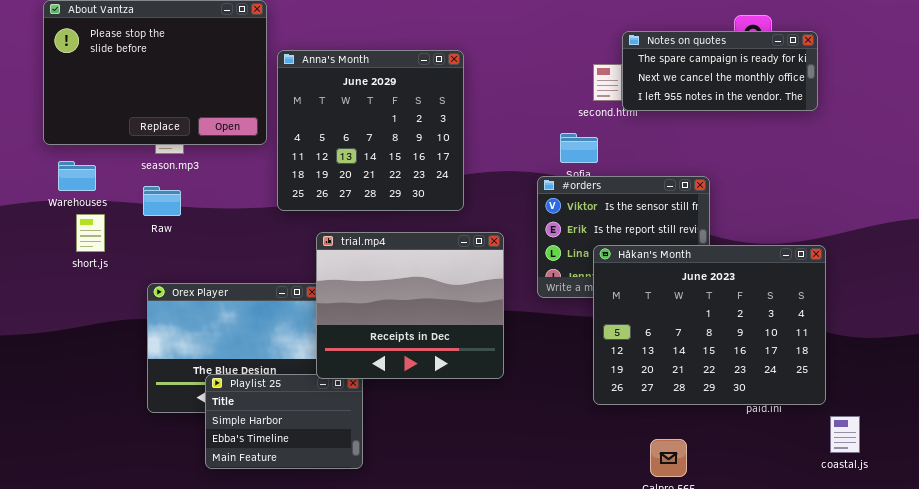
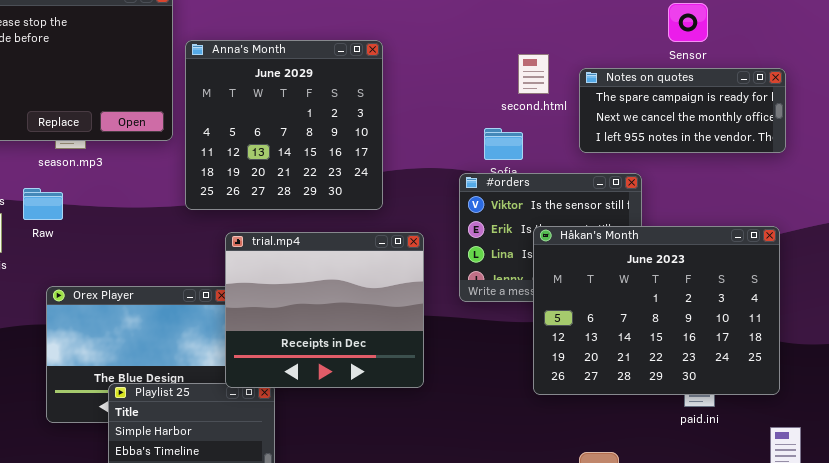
Notes on quotes: [622,31,818,111] -> [579,68,786,153], moved
Raw: [143,186,181,216] -> [23,188,63,220], moved
Håkan's Month: [593,245,826,405] -> [533,226,780,395], moved

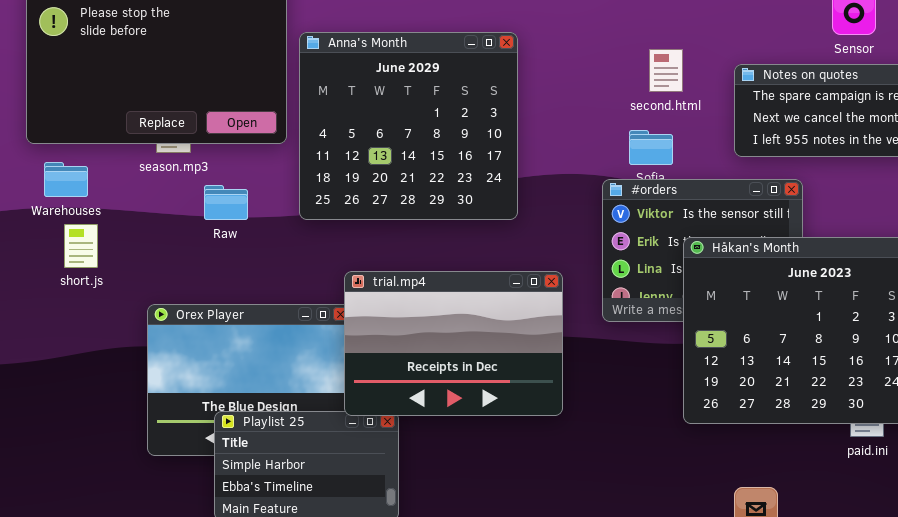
second.html: [518,54,549,94] -> [649,49,683,92], moved
Raw: [23,188,63,220] -> [204,185,248,220], moved
trial.mp4: [225,232,424,388] -> [344,271,563,416], resized

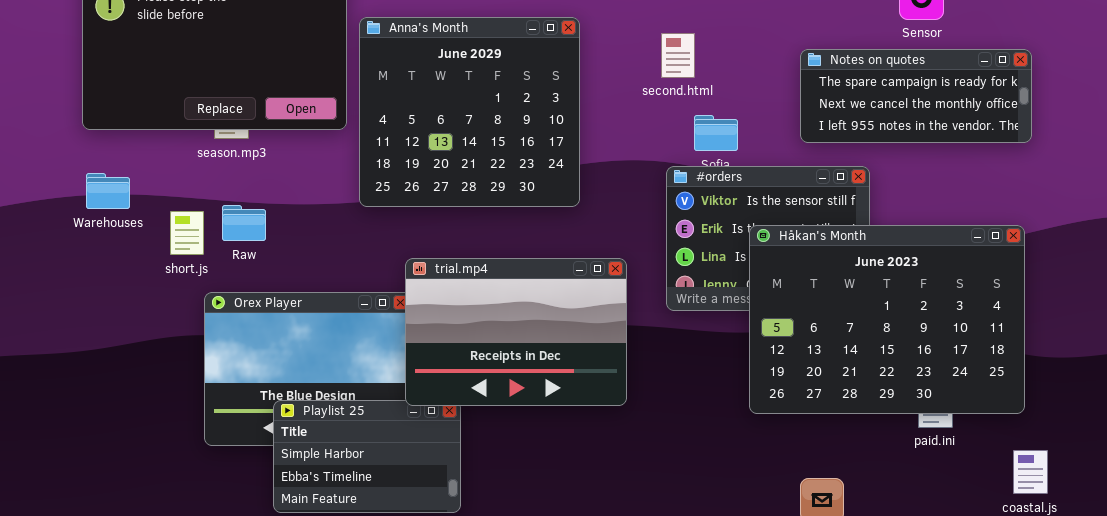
second.html: [649,49,683,92] -> [661,33,695,78], moved
Warehouses: [44,162,88,197] -> [86,173,130,209], moved
Raw: [204,185,248,220] -> [222,205,266,241], moved
short.js: [64,224,98,268] -> [170,211,204,255], moved

